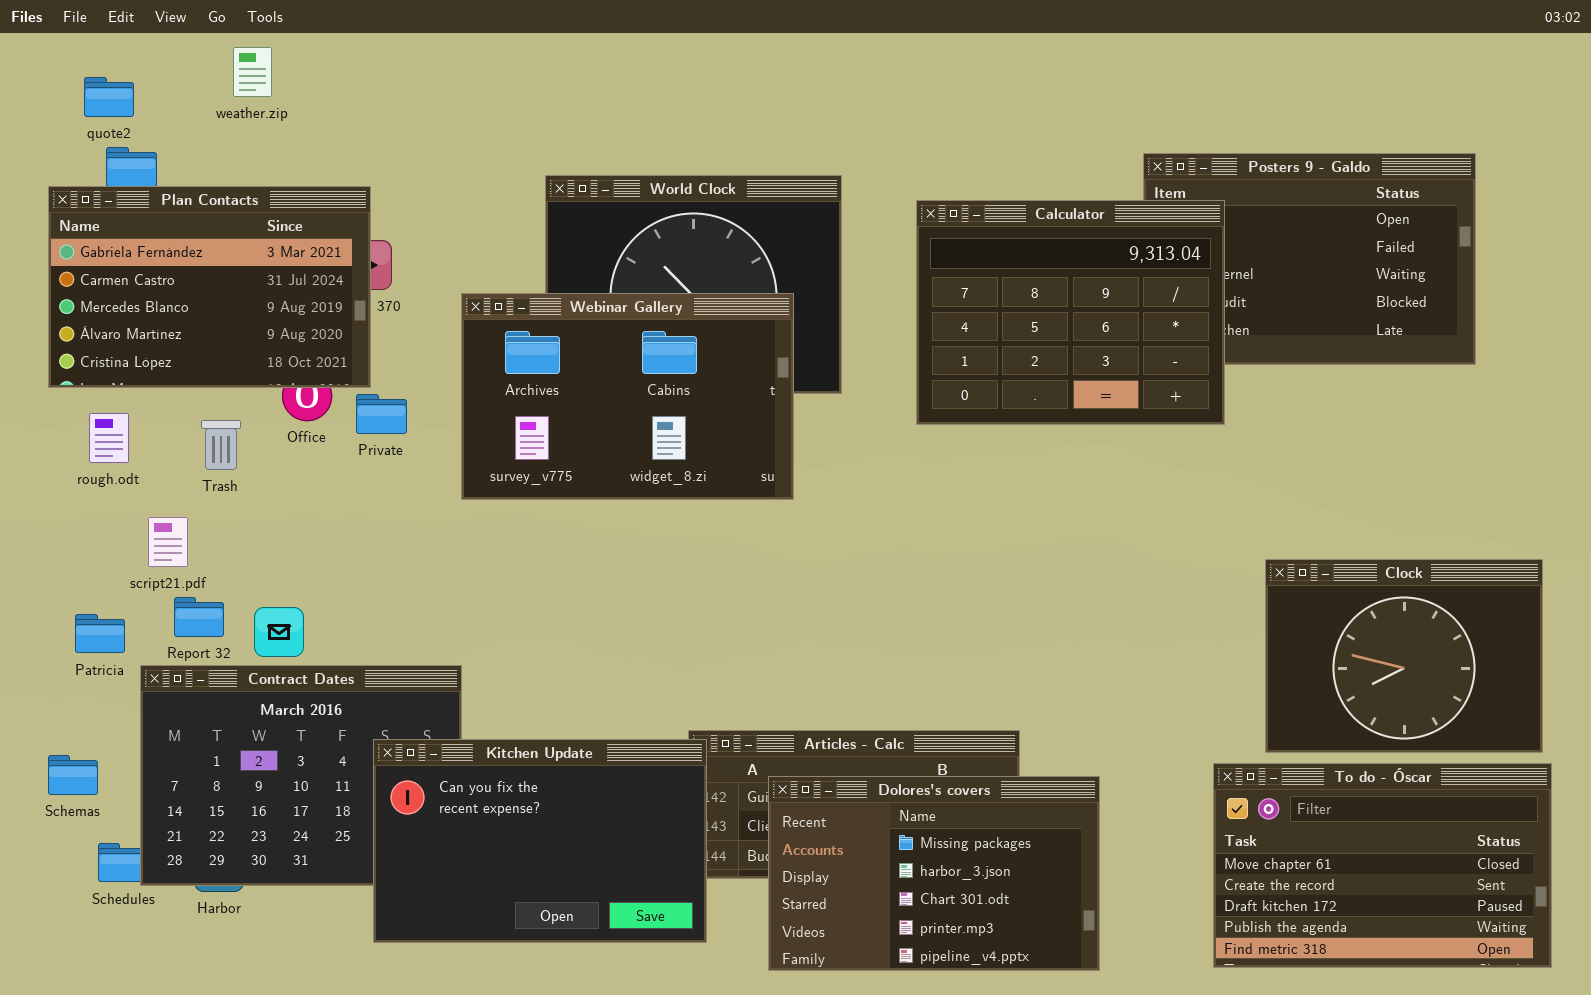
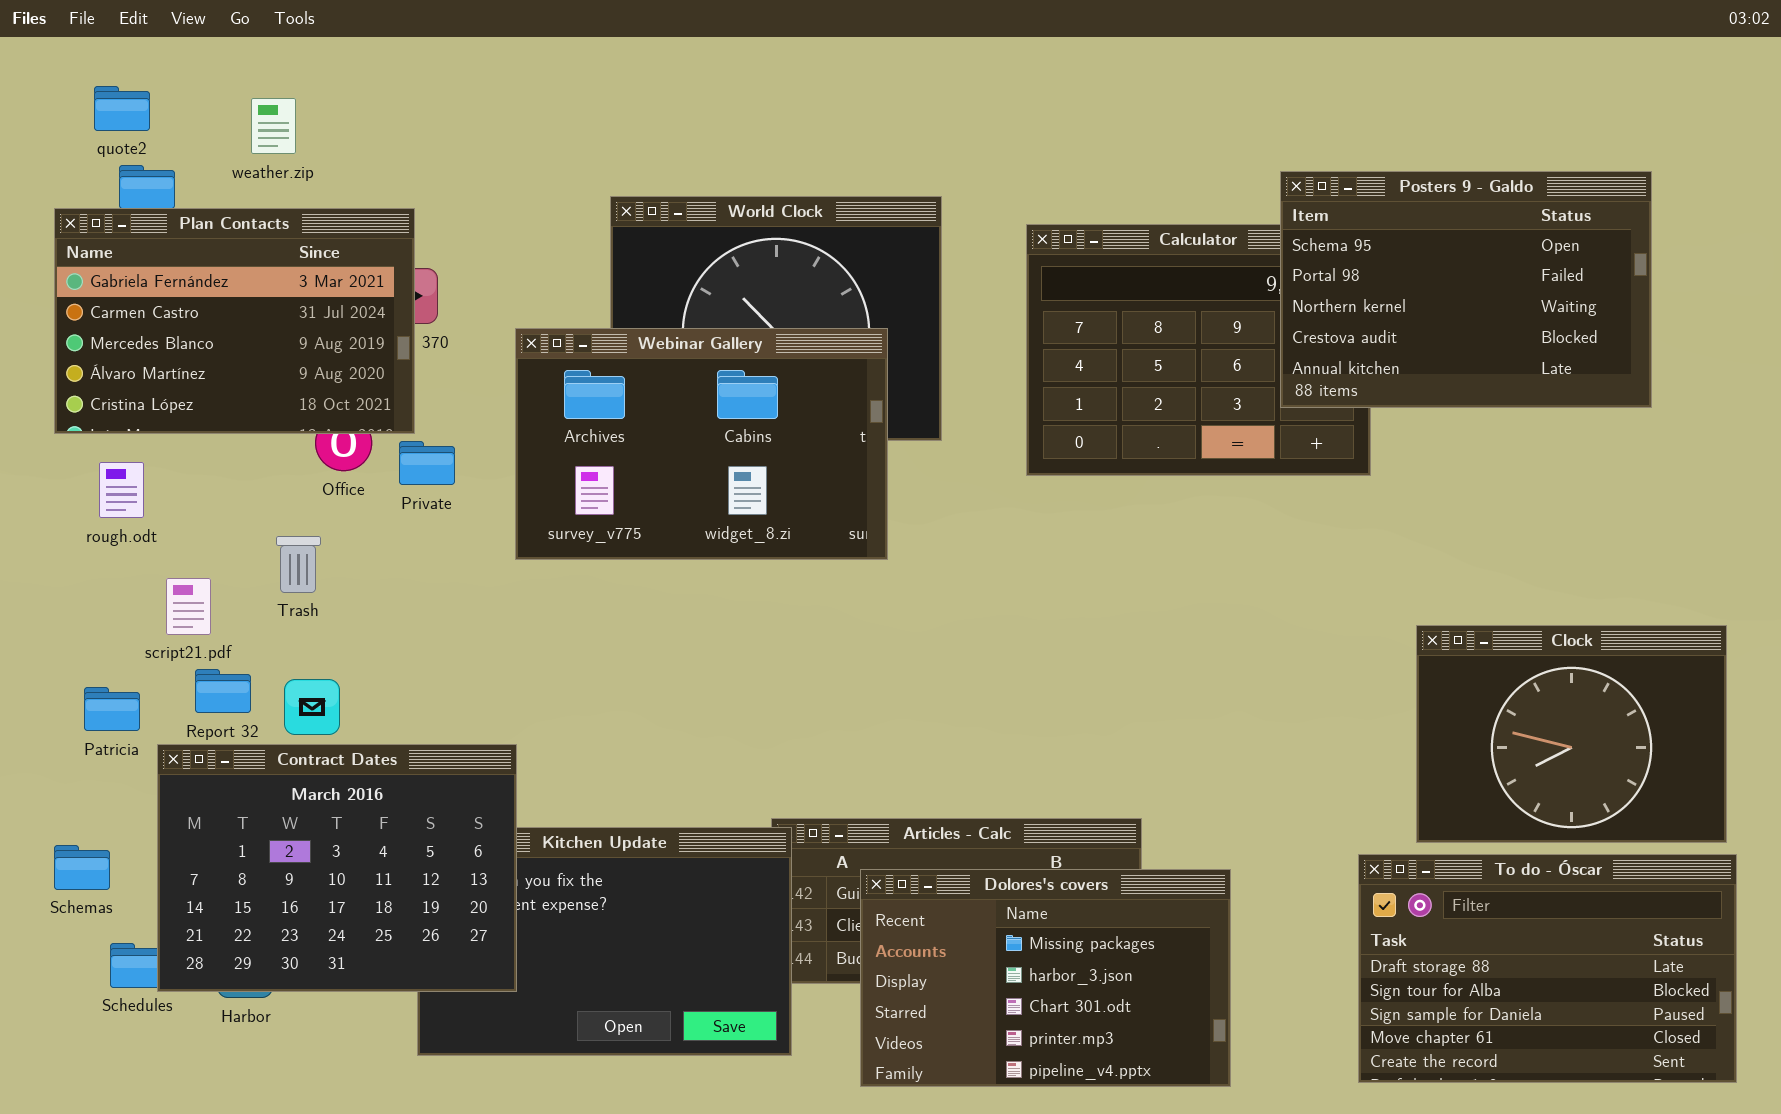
weather.zip: [233,47,272,97] -> [251,98,296,154], moved
Posters 9 - Galdo: [1143,153,1476,365] -> [1280,171,1652,408], raised
Trash: [201,420,241,470] -> [276,536,321,593], moved
Contract Dates: [140,665,462,886] -> [157,744,517,992], raised
To do - Óscar: [1213,763,1552,968] -> [1358,854,1737,1083], scrolled up 3 rows

